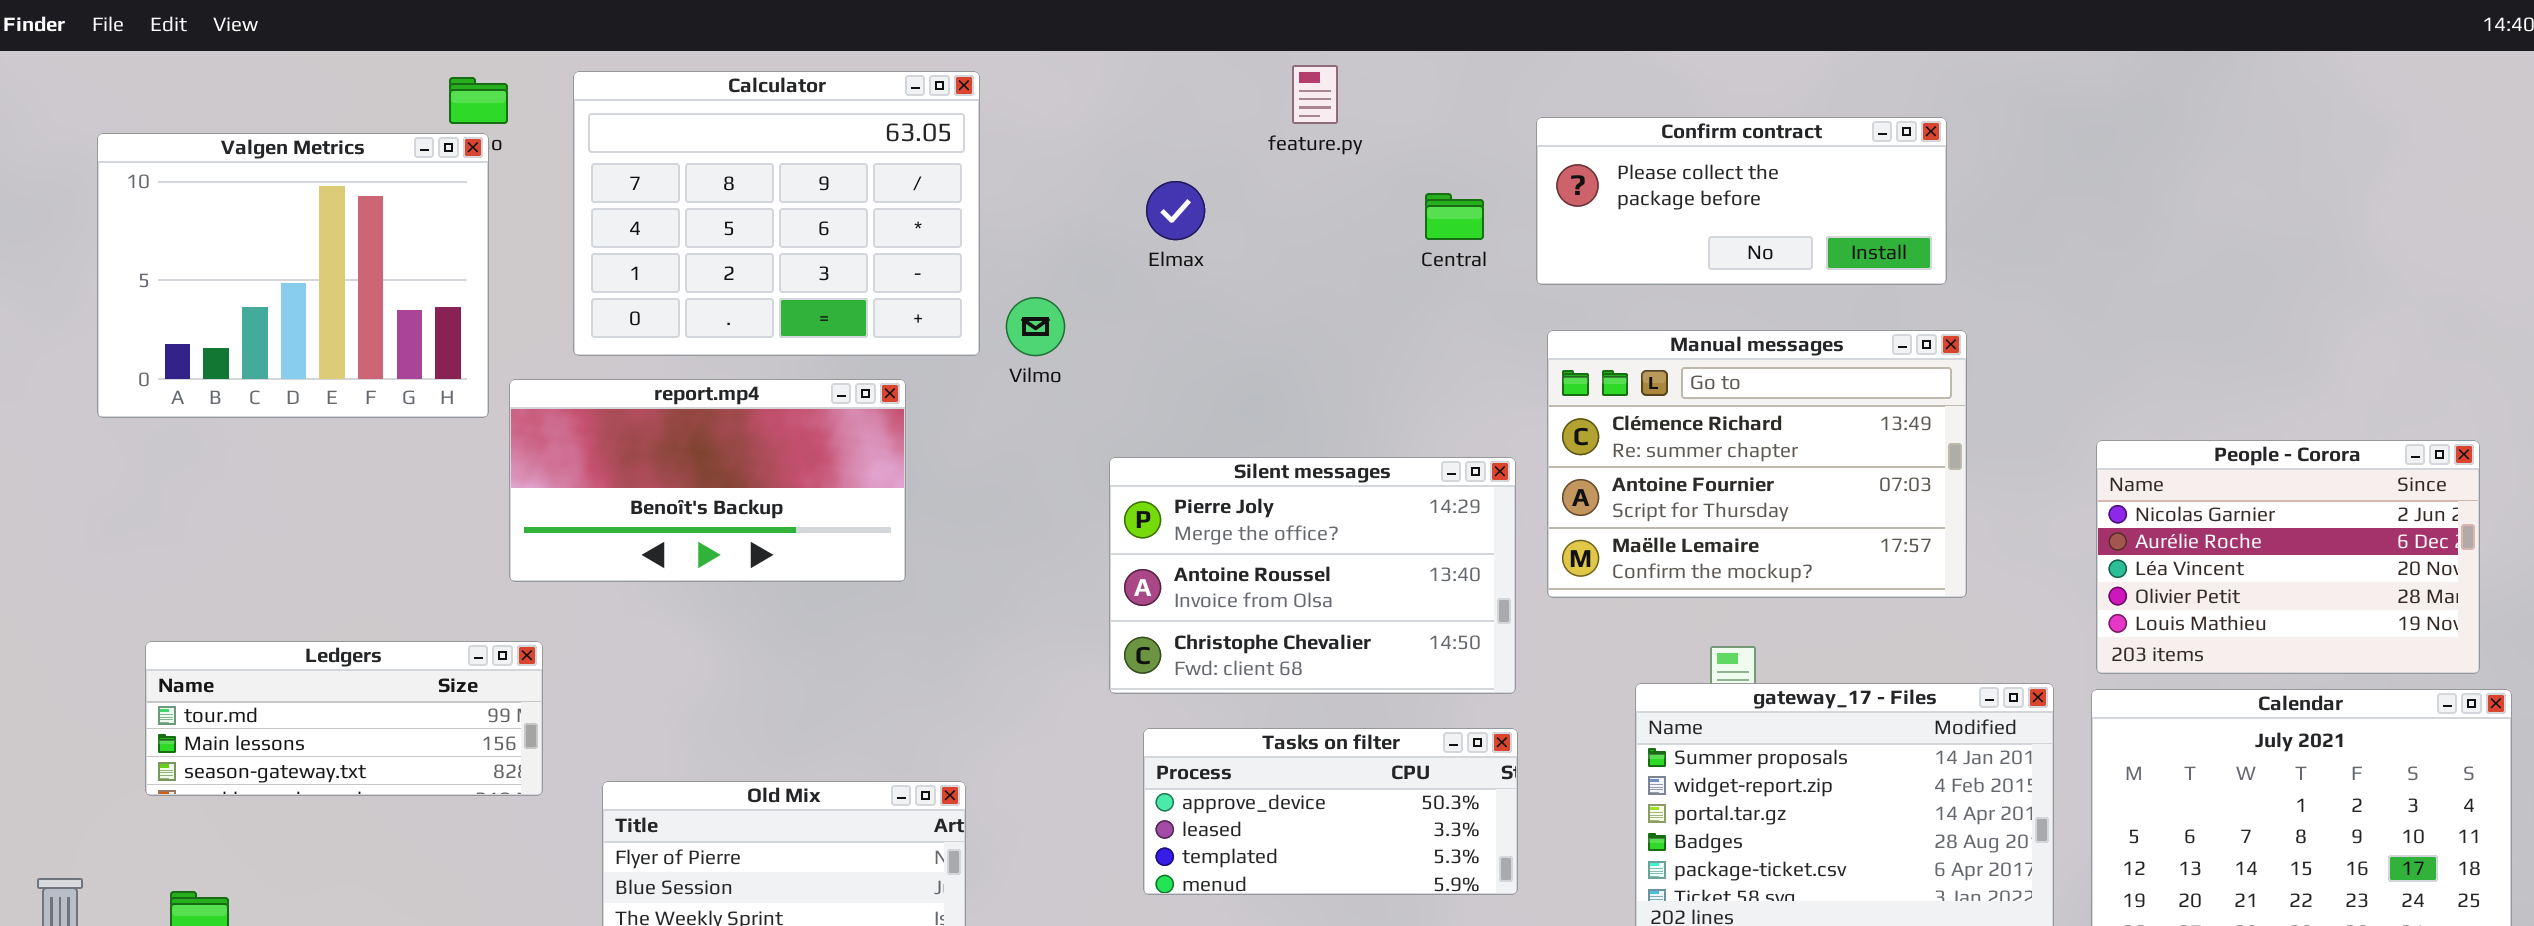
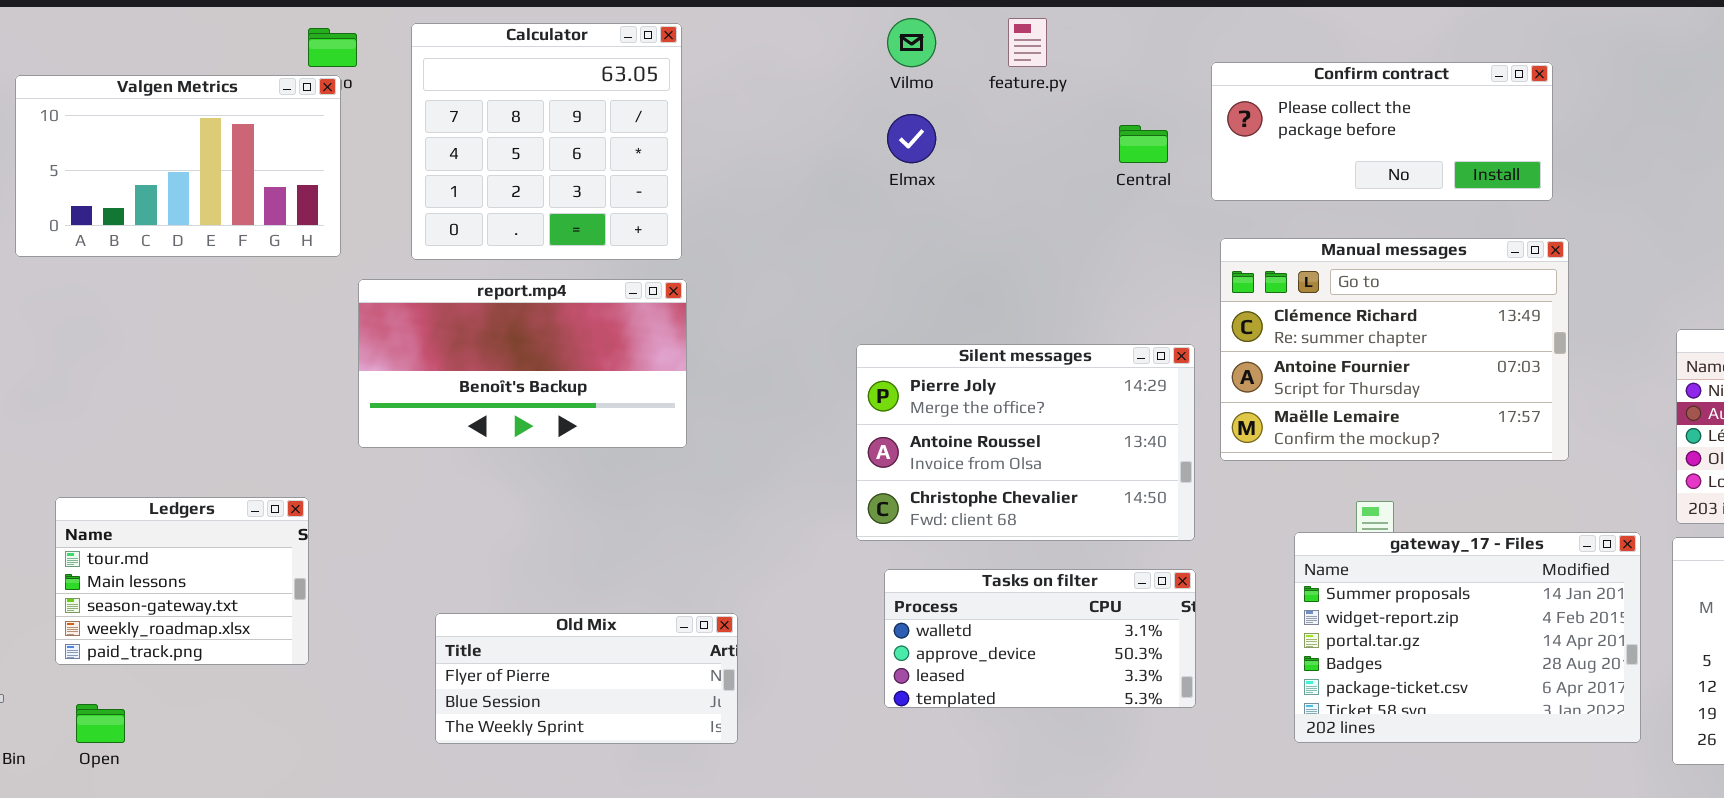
Calculator: [573,71,980,356] -> [411,23,682,260], resized
Valgen Metrics: [97,133,489,418] -> [15,75,341,257], resized
Vilmo: [1006,297,1065,356] -> [887,18,936,67], moved
Ledgers: [145,641,543,796] -> [55,497,309,665], resized
Tasks on filter: [1143,728,1518,895] -> [884,569,1196,708], scrolled up 1 row

